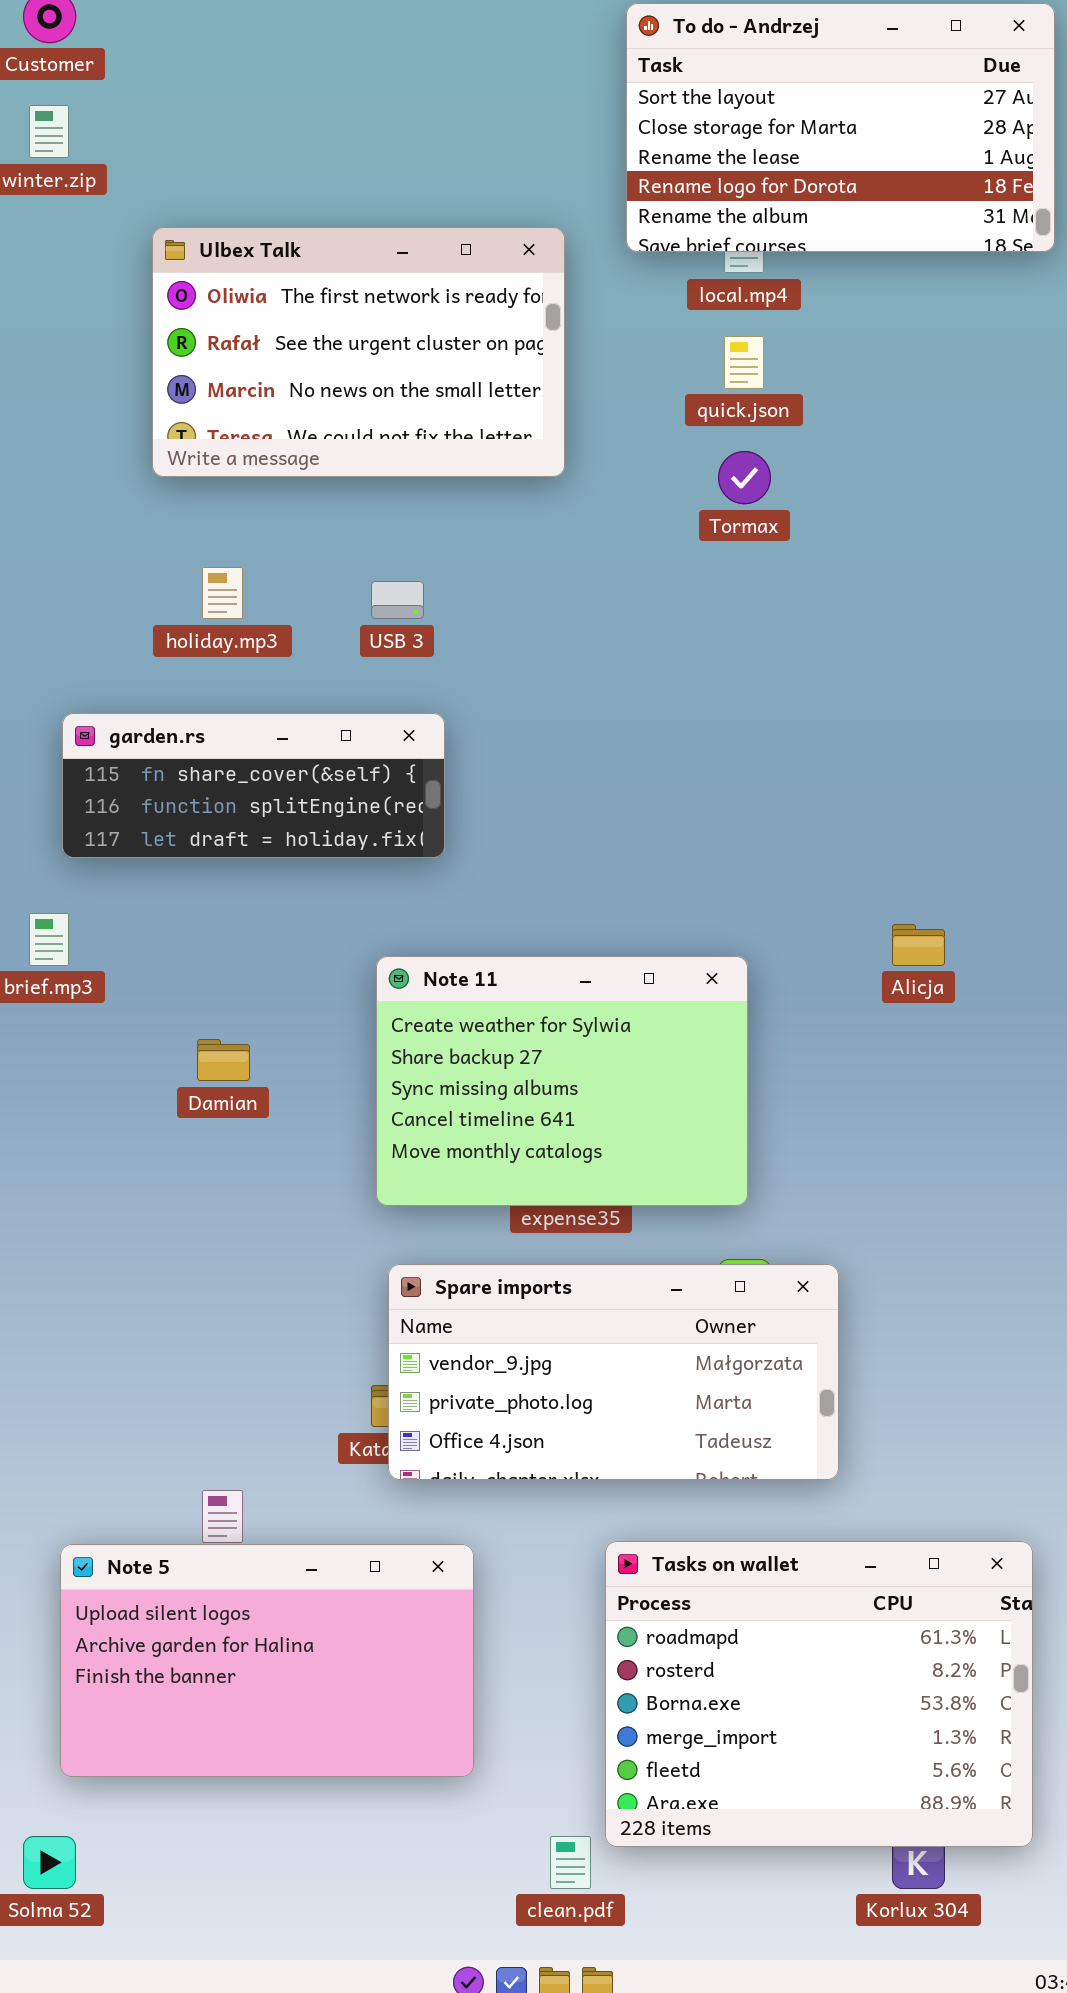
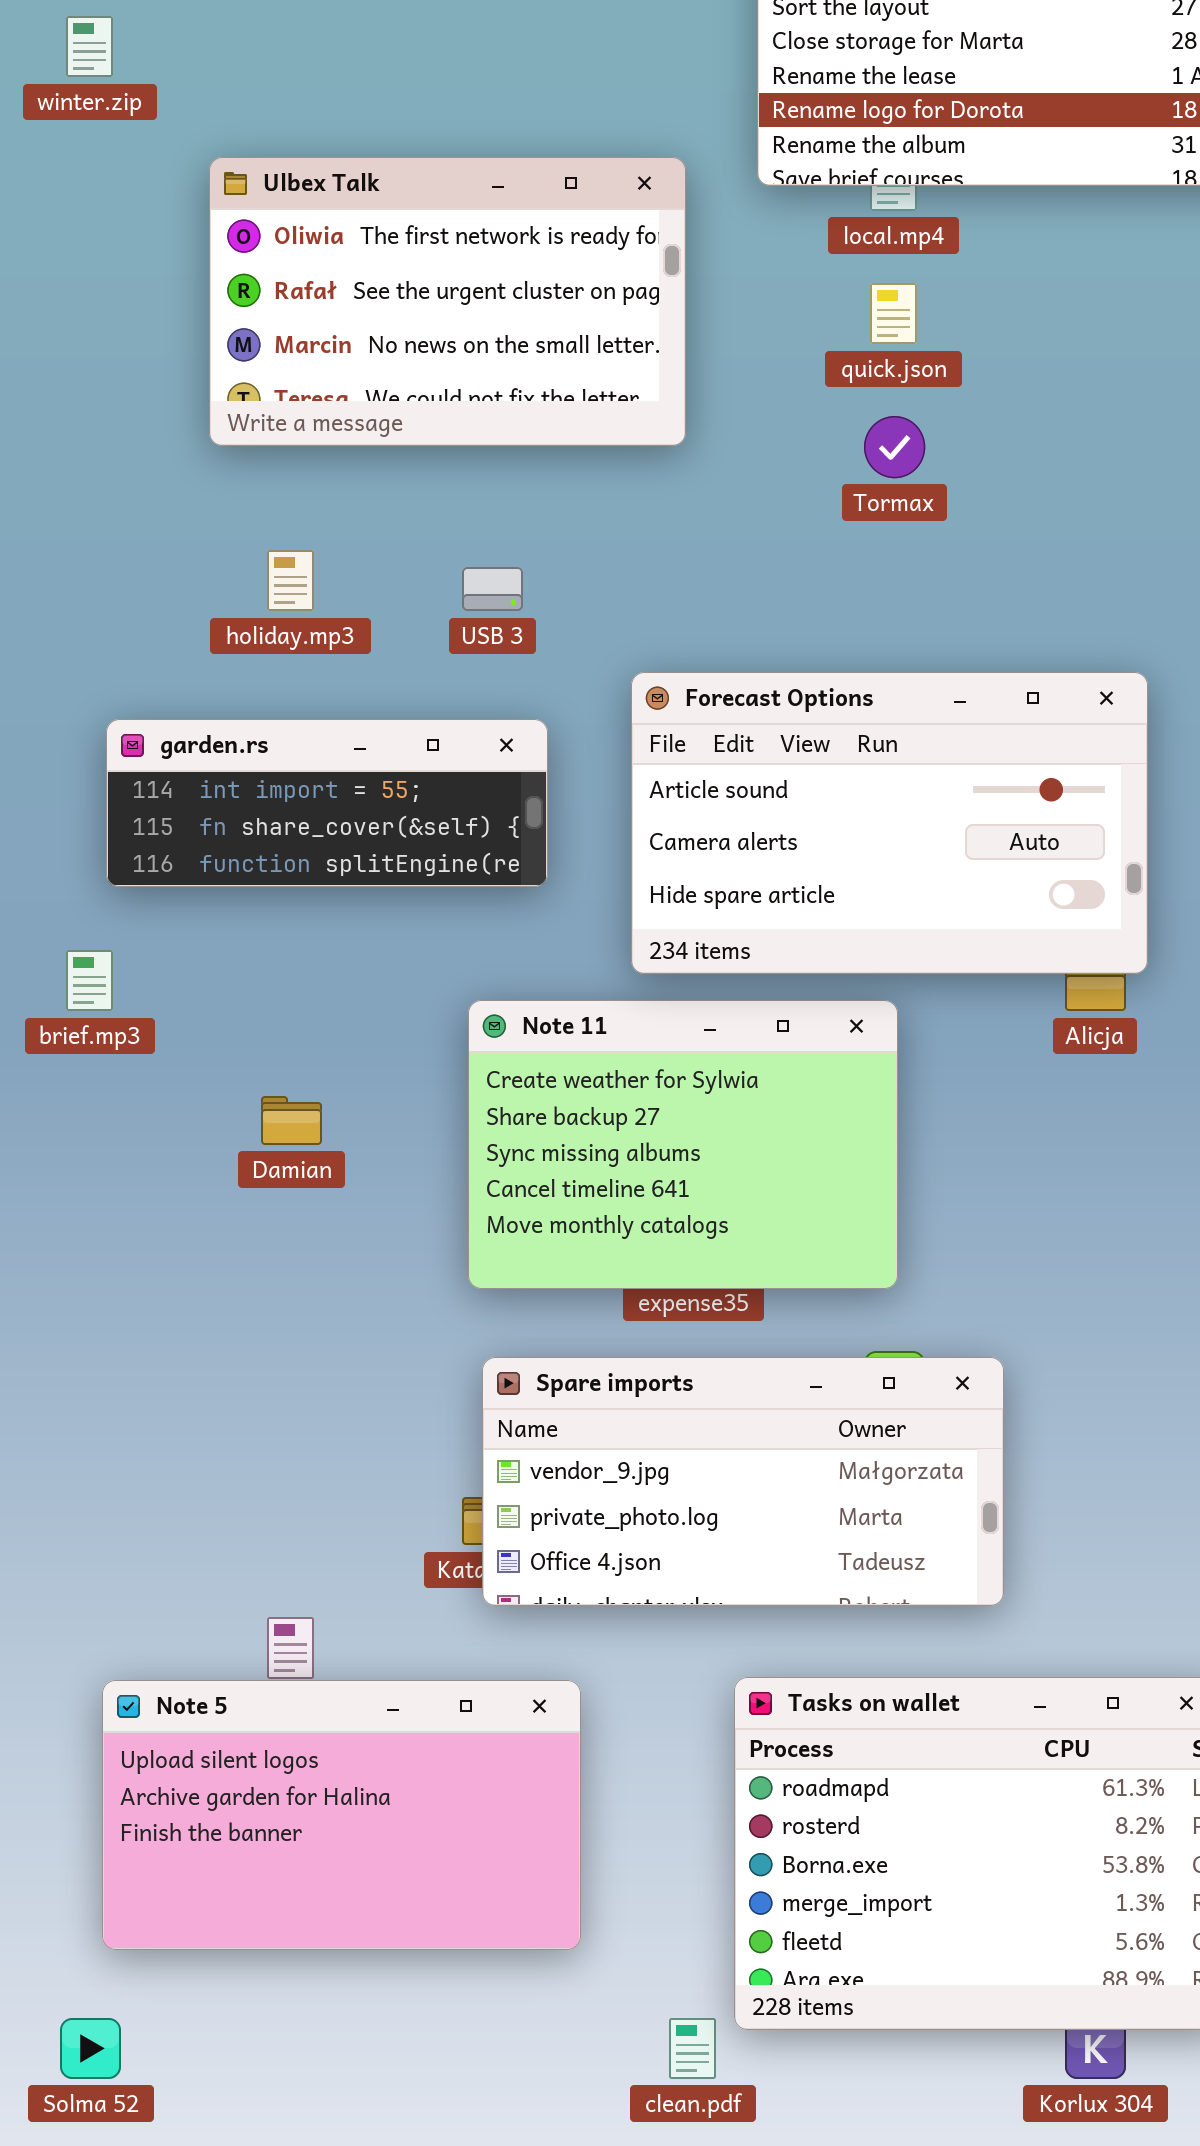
Forecast Options: none -> [631,672,1148,974], opened
garden.rs: [62,713,445,858] -> [106,719,548,887], scrolled up 1 row

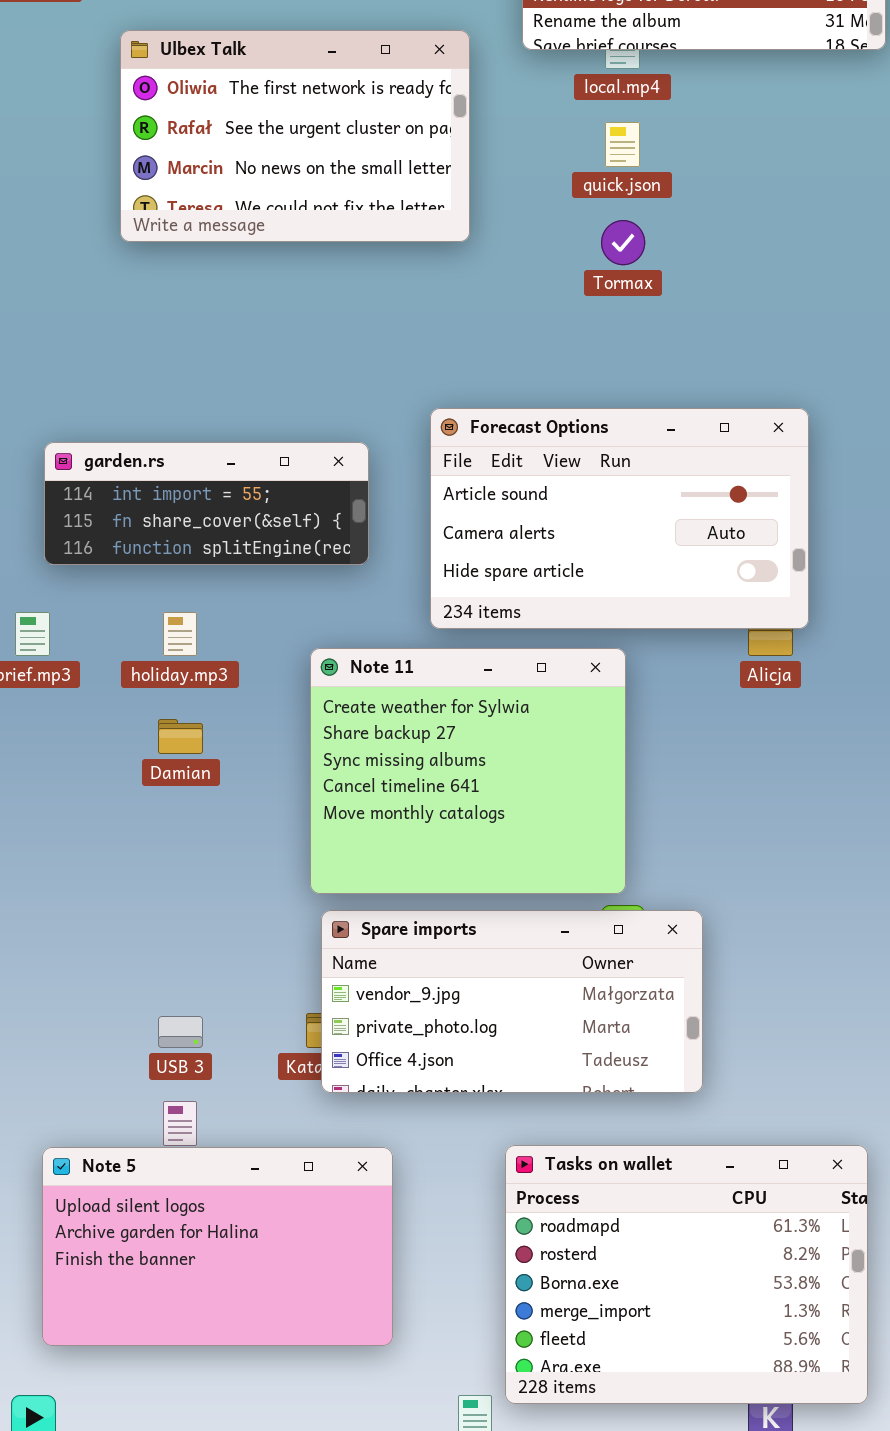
holiday.mp3: [267,550,314,611] -> [163,612,197,656], moved
USB 3: [462,567,523,611] -> [158,1016,203,1048], moved
Note 11: [468,1000,898,1289] -> [310,648,626,894], resized

